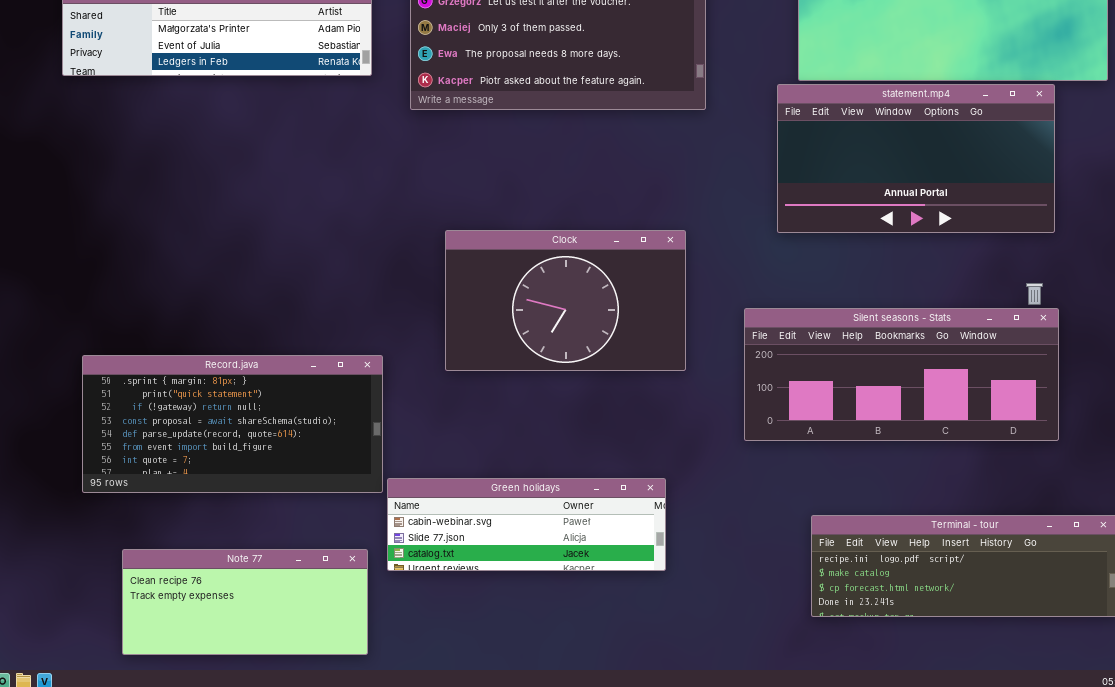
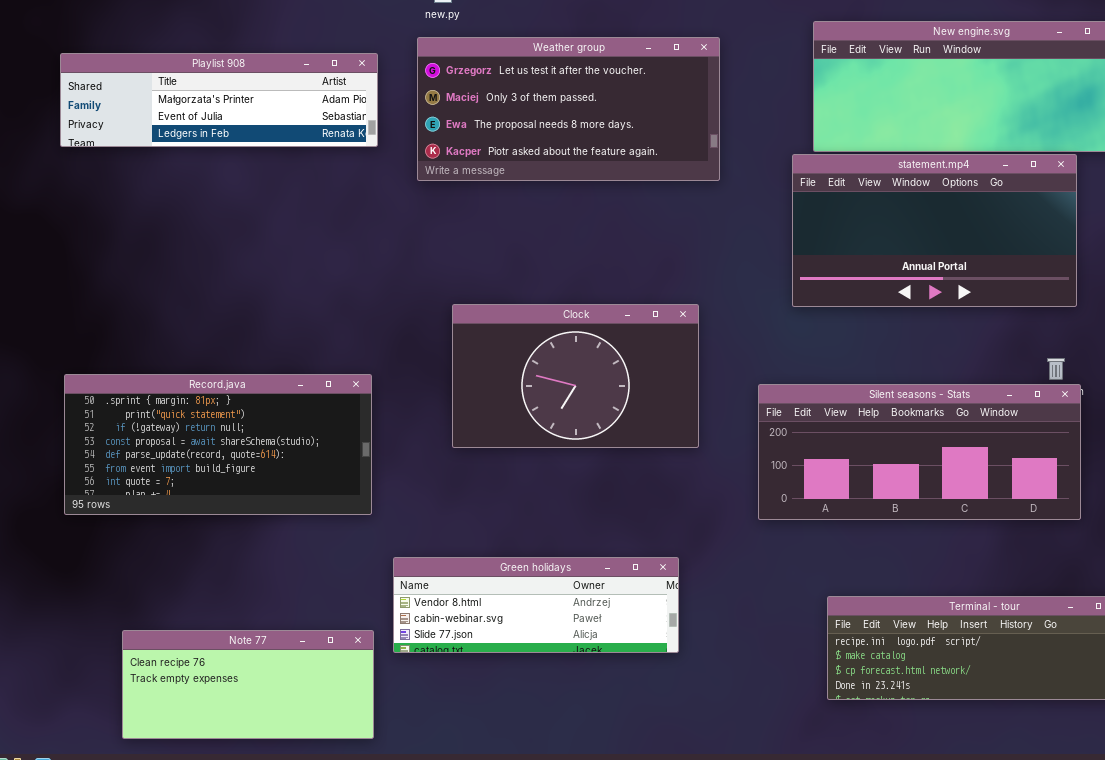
Record.java: [82,355,383,493] -> [64,374,372,515], moved
Green holidays: [387,478,666,571] -> [393,557,679,653], scrolled up 1 row

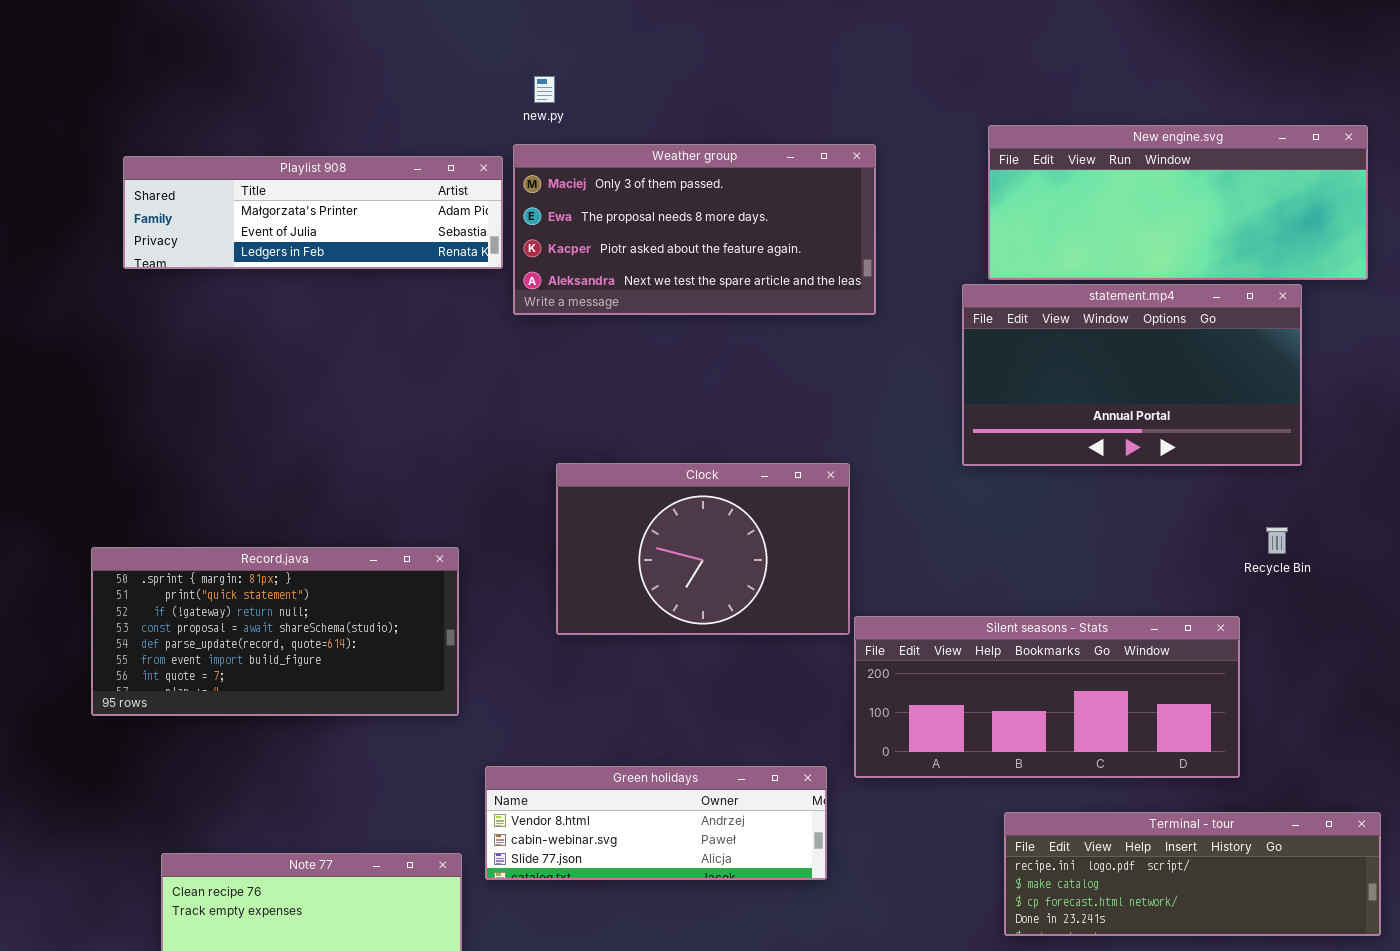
Weather group: [417,37,720,181] -> [513,144,876,315], scrolled down 1 row
Playlist 908: [60,53,378,147] -> [123,156,503,269], moved
Silent seasons - Stats: [758,384,1081,520] -> [854,616,1240,778], moved

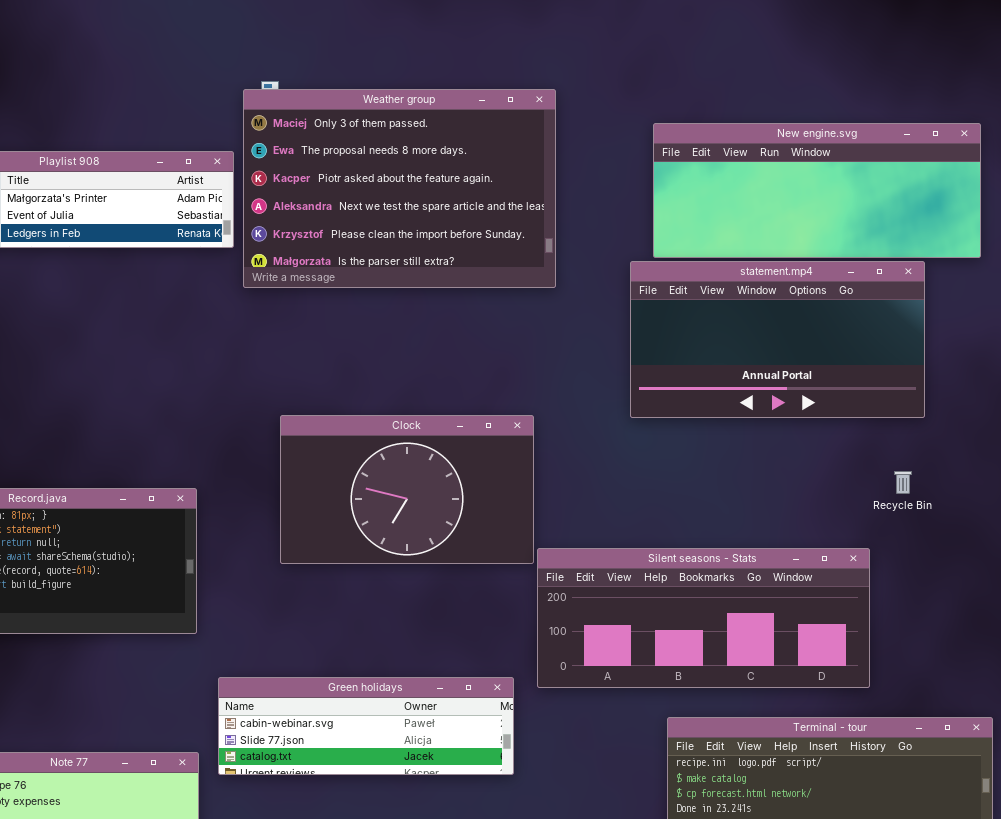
Weather group: [513,144,876,315] -> [243,89,556,288], resized
Green holidays: [485,766,827,880] -> [218,677,514,775], scrolled down 1 row

